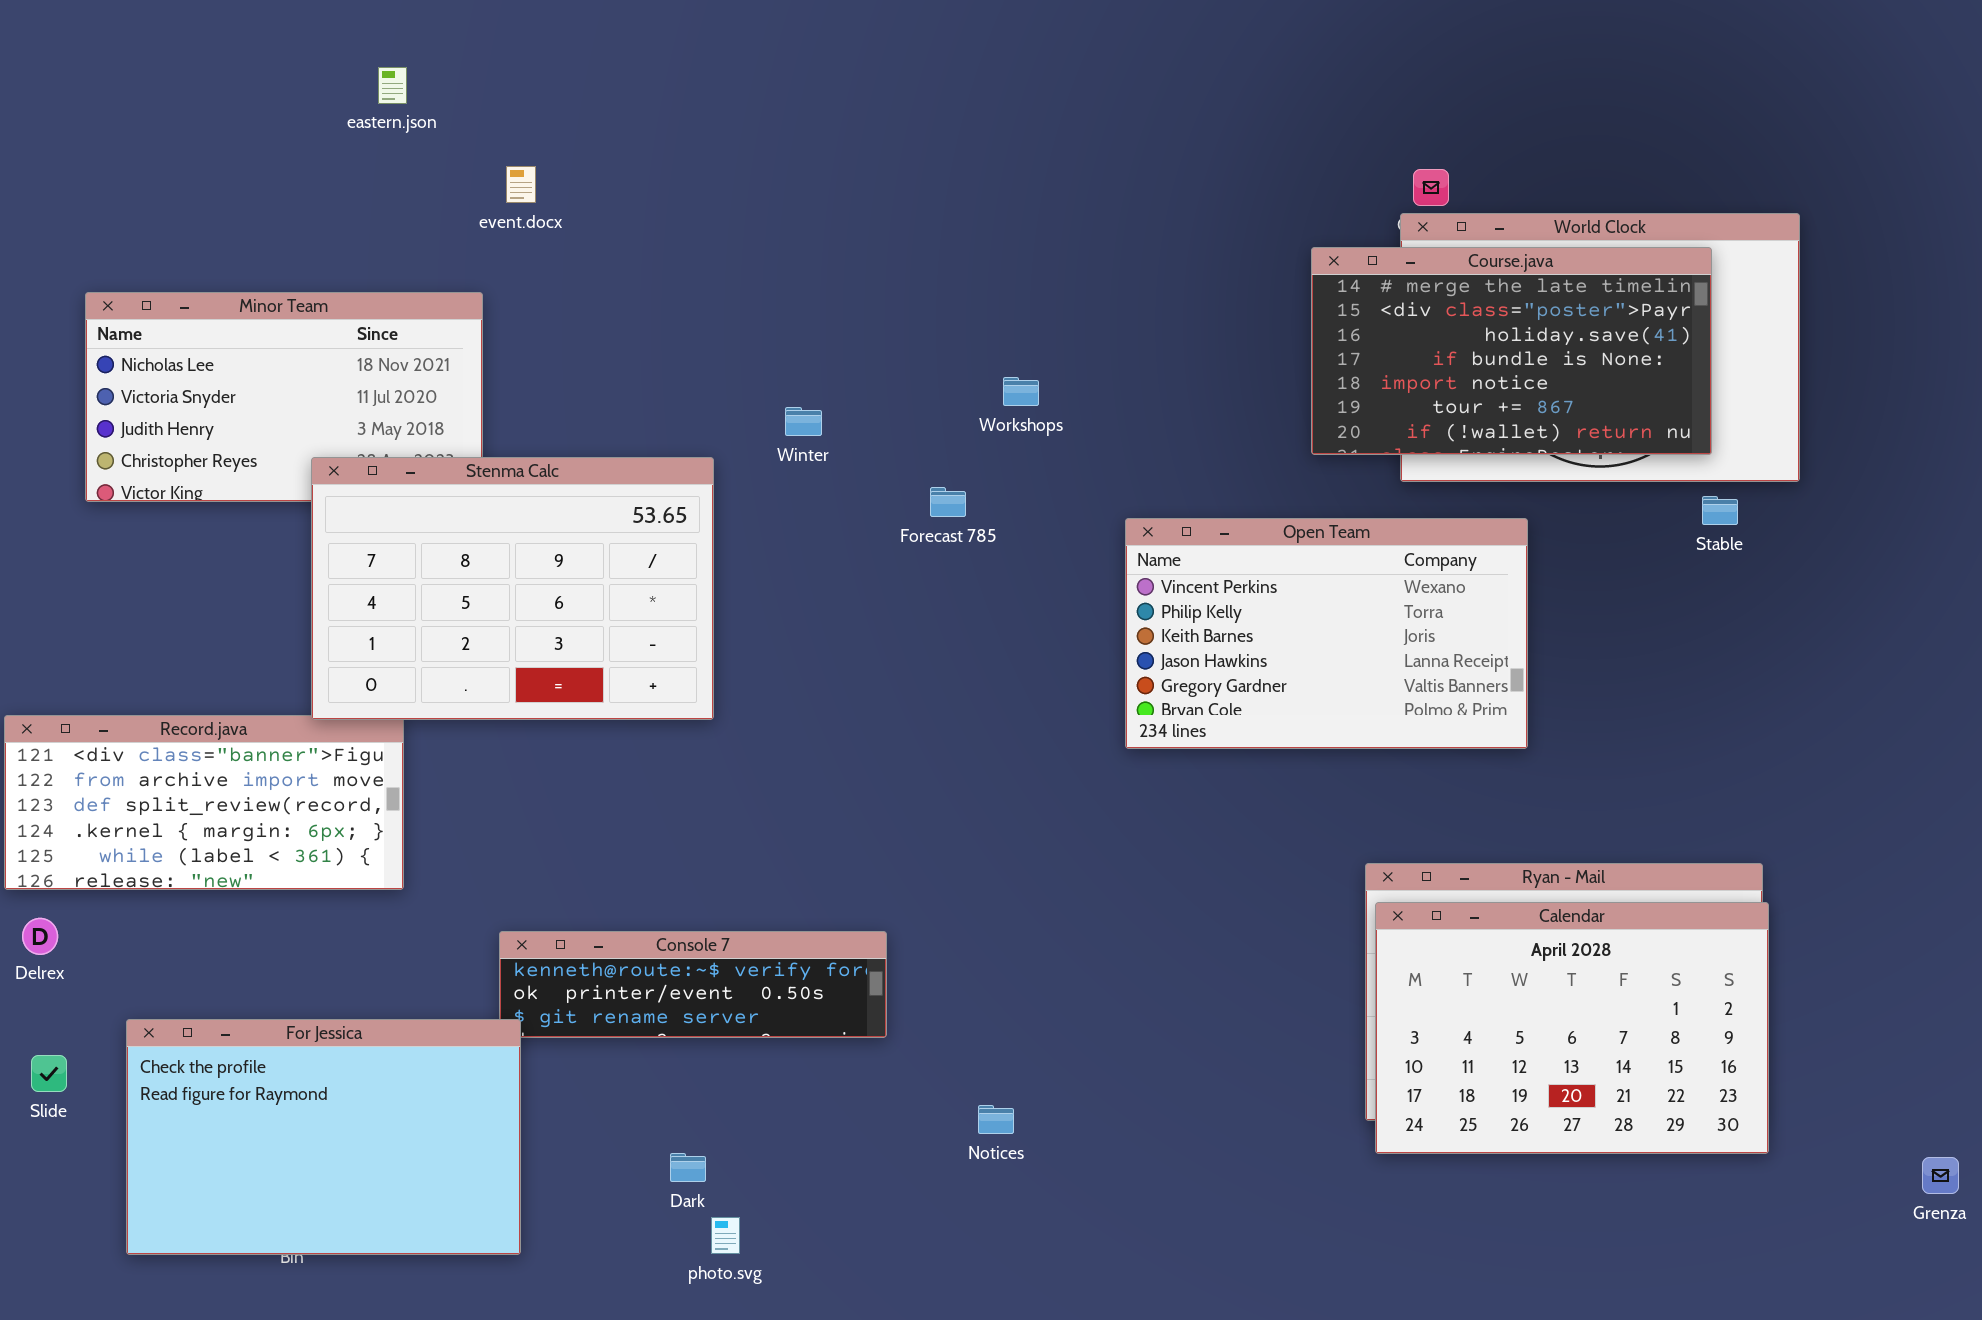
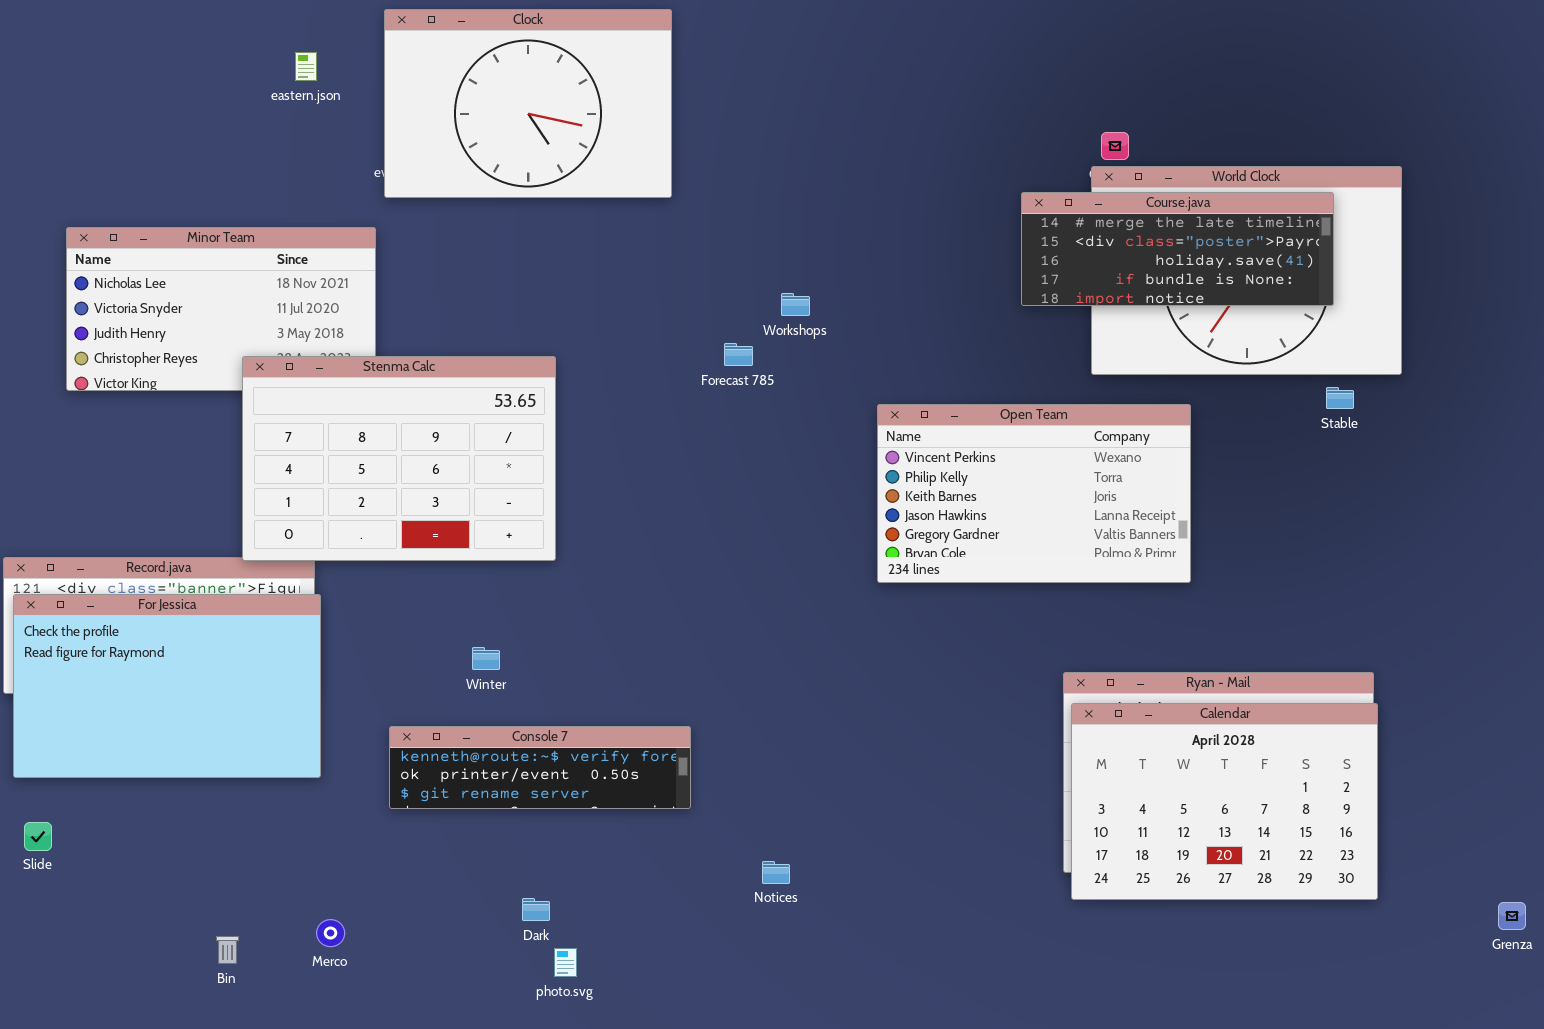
Clock: none -> [384,9,672,198], opened
Course.java: [1311,247,1712,455] -> [1021,192,1334,306], resized
Winter: [785,407,822,436] -> [472,647,500,670], moved
Forecast 785: [930,487,966,517] -> [724,343,753,366], moved
For Jessica: [126,1019,521,1255] -> [13,594,321,778], moved

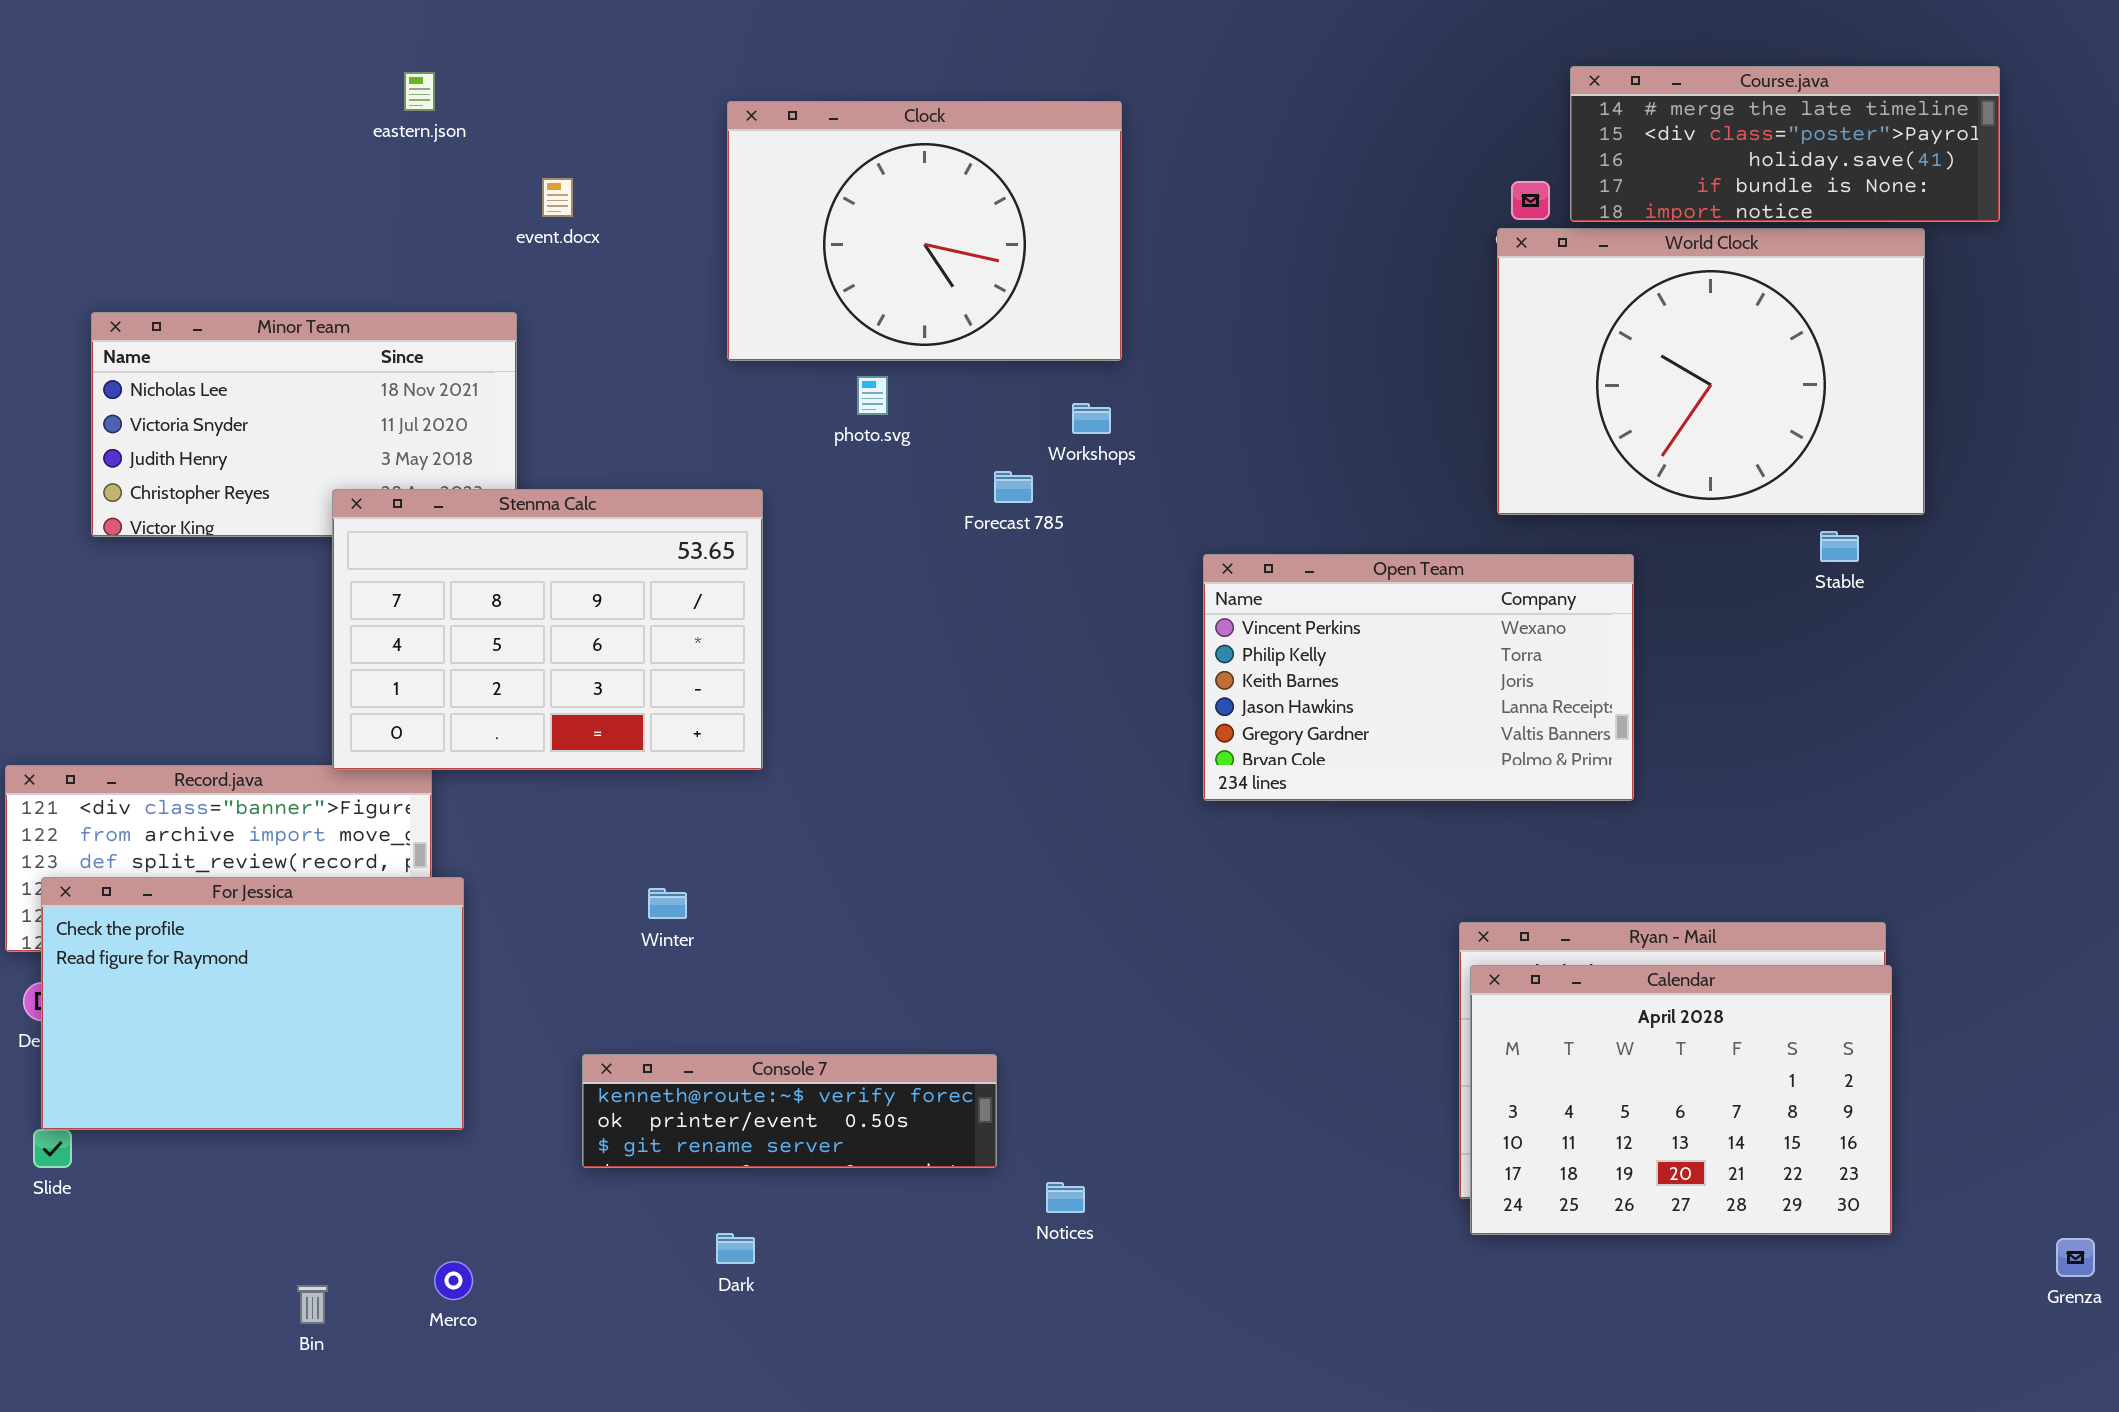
Clock: [384,9,672,198] -> [727,101,1122,361], moved
Course.java: [1021,192,1334,306] -> [1570,66,2000,222], moved
For Jessica: [13,594,321,778] -> [41,877,464,1130], moved
Console 7: [389,726,691,809] -> [582,1054,997,1168], moved
photo.svg: [554,948,577,977] -> [857,376,888,415], moved

